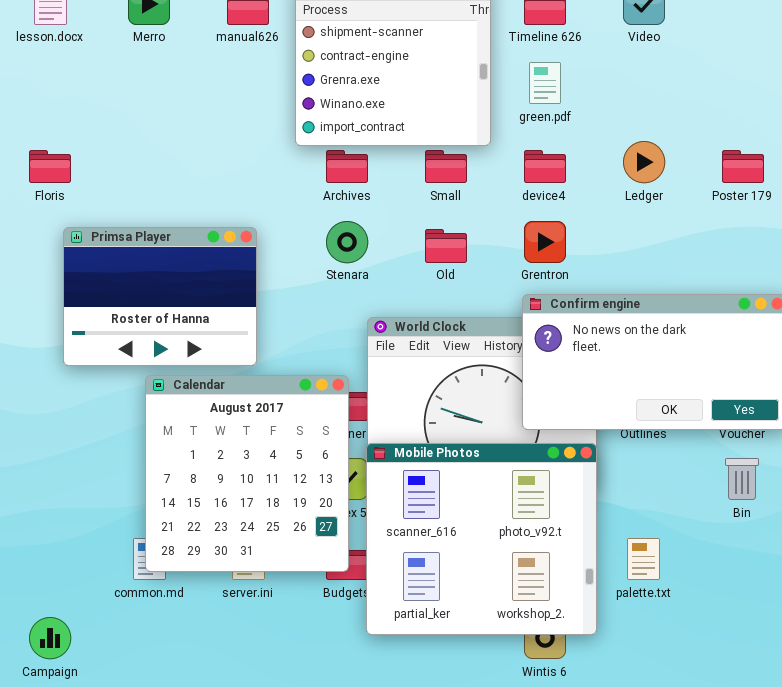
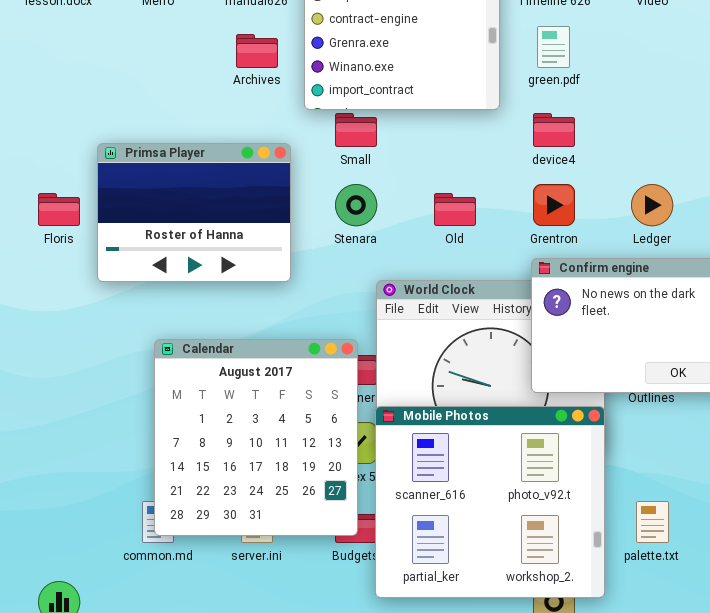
Ledger: [623,141,665,183] -> [631,184,673,226], moved
Floris: [29,150,71,183] -> [38,193,80,226], moved
Archives: [326,150,368,183] -> [236,34,278,68], moved
Small: [425,150,467,183] -> [335,113,377,147], moved
Primsa Player: [63,227,257,366] -> [97,143,291,282], moved

